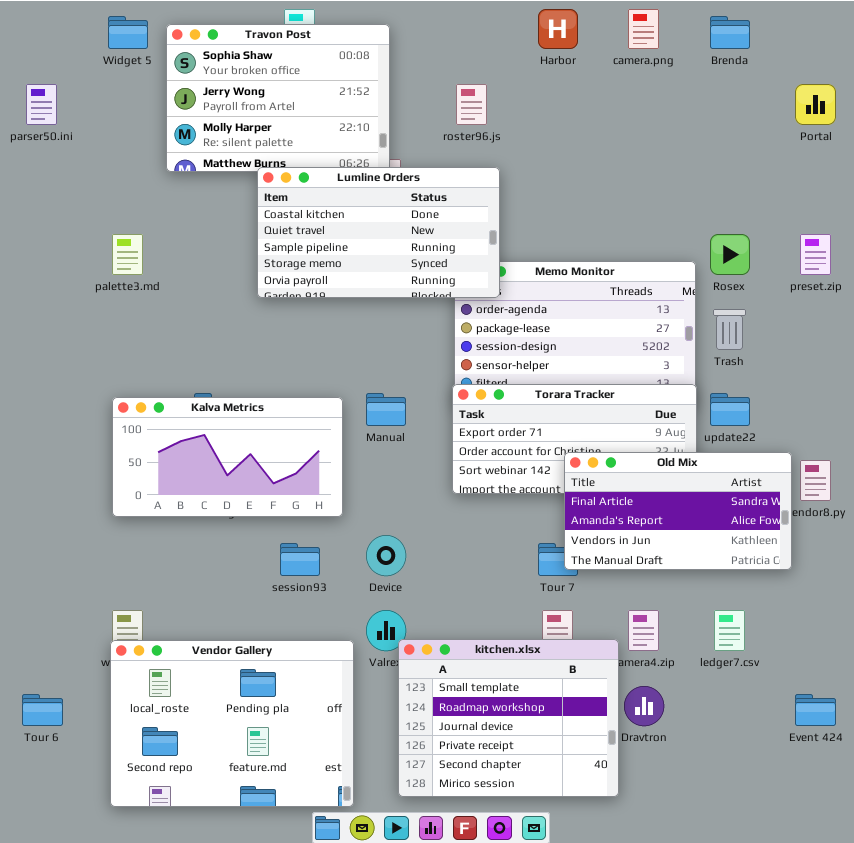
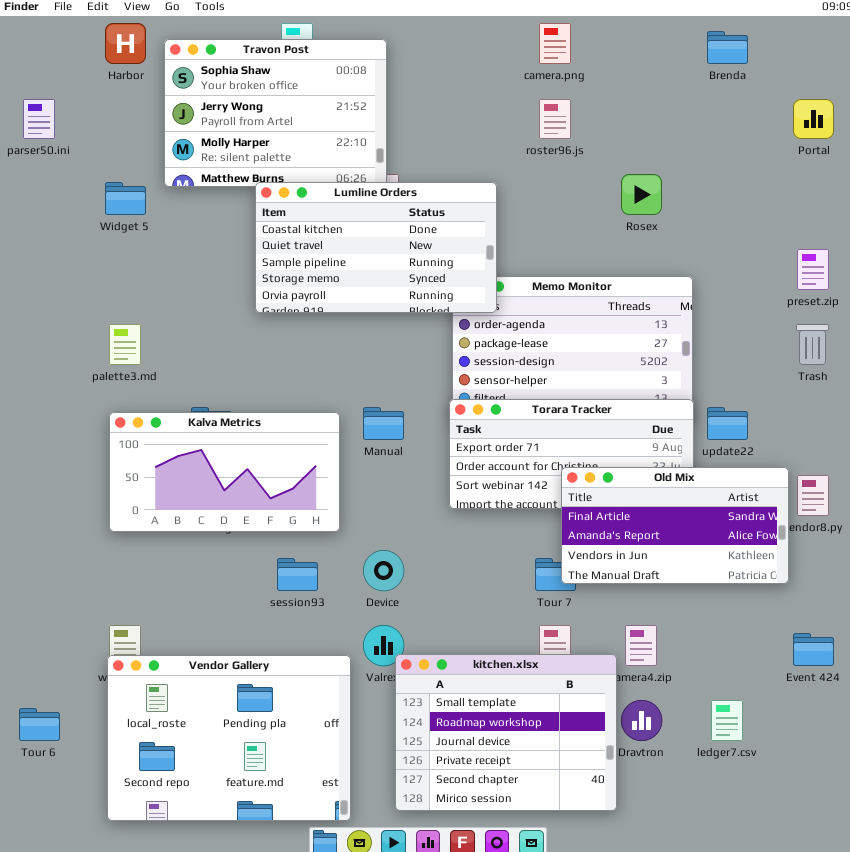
Harbor: [538,9,578,49] -> [105,23,146,64], moved
camera.png: [628,9,659,49] -> [539,23,571,64], moved
Widget 5: [108,16,148,49] -> [105,182,146,215], moved
roster96.js: [456,84,487,125] -> [539,99,571,139], moved
palette3.md: [112,234,143,275] -> [109,324,141,365], moved
Rosex: [710,234,750,275] -> [621,174,662,215], moved
Trash: [713,309,746,350] -> [796,324,829,365], moved
ledger7.csv: [714,610,745,651] -> [711,700,743,741], moved
Event 424: [795,694,836,726] -> [793,633,834,666], moved

